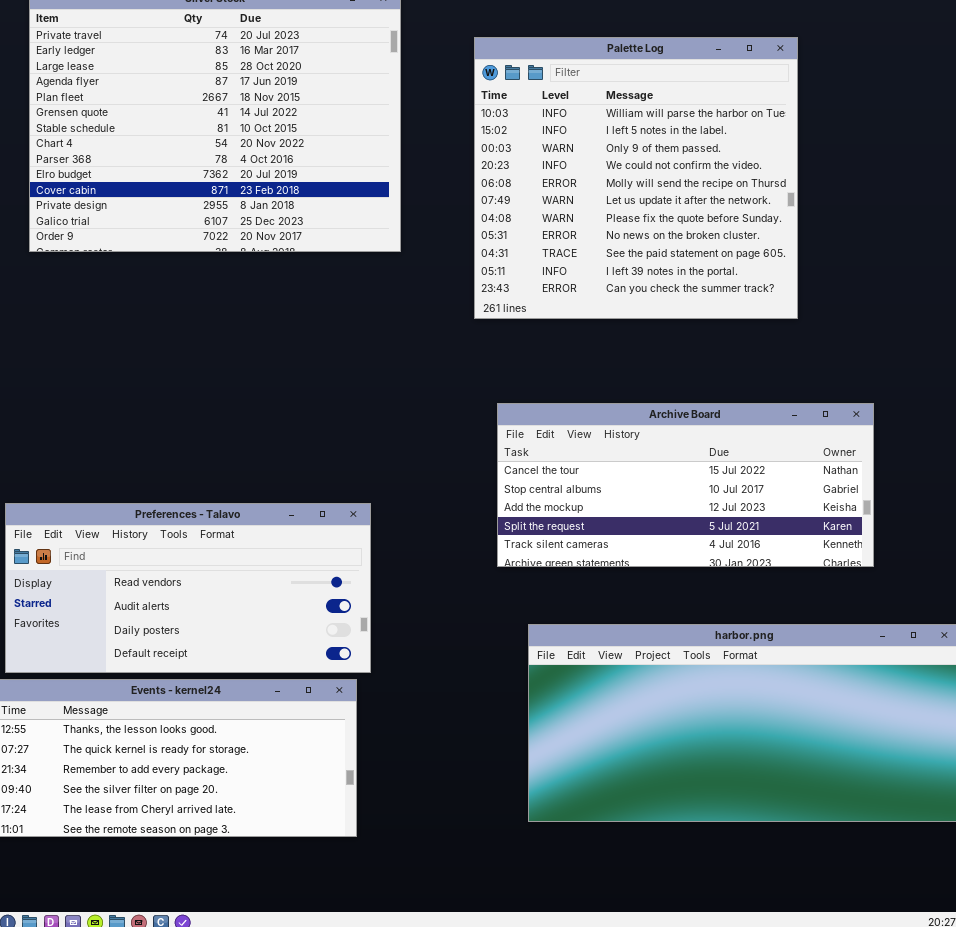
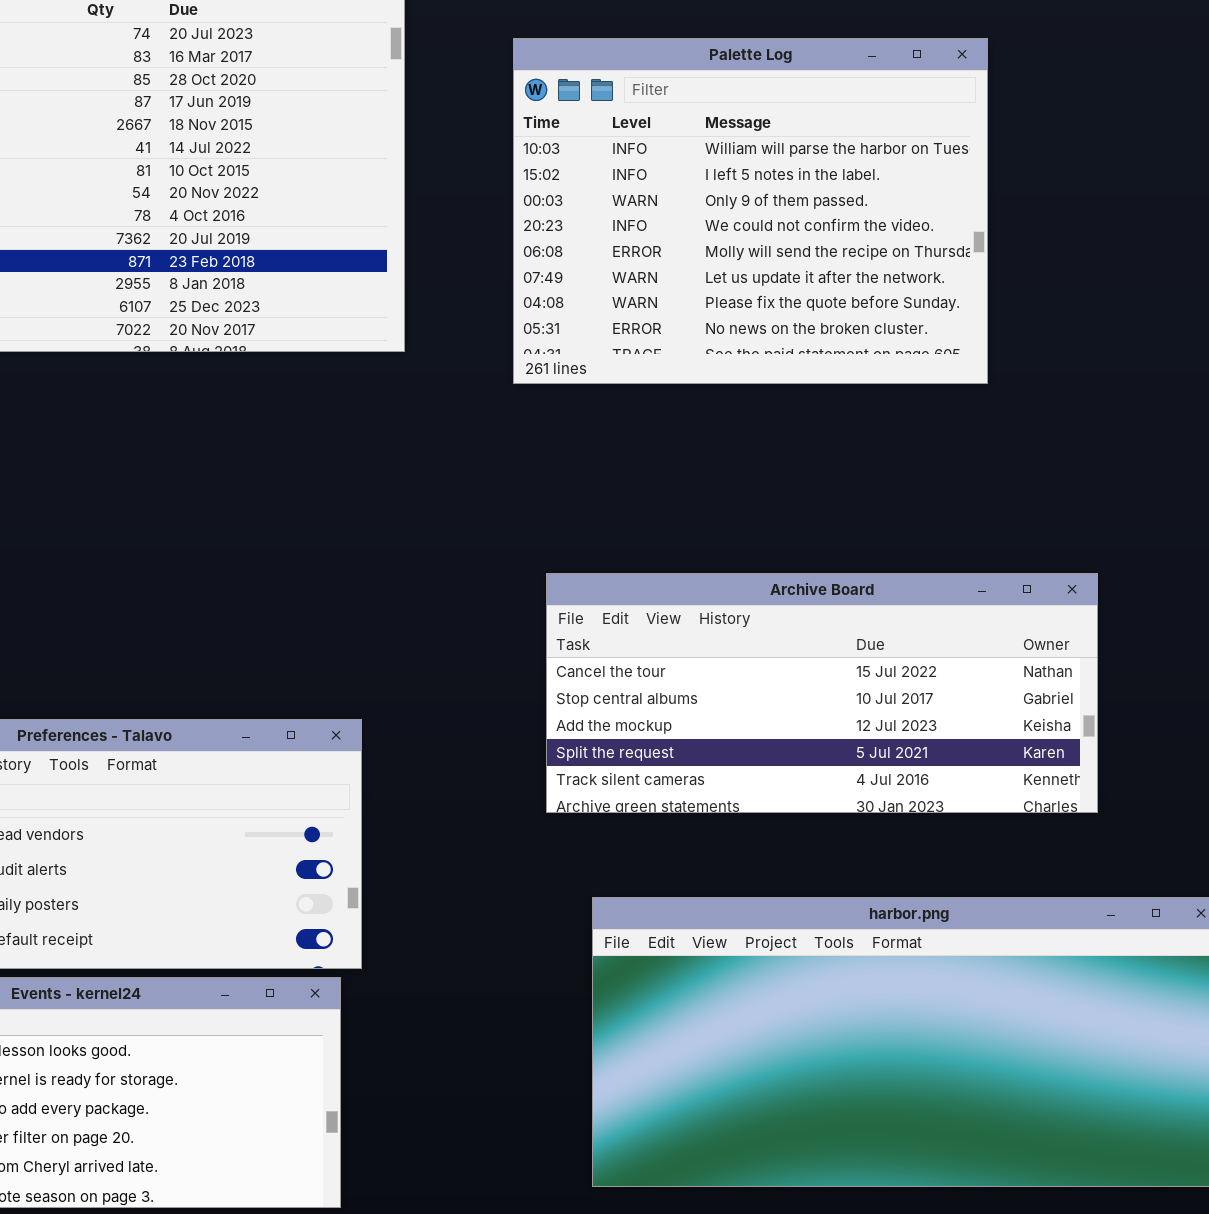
Palette Log: [474,37,798,319] -> [513,38,988,384], resized

